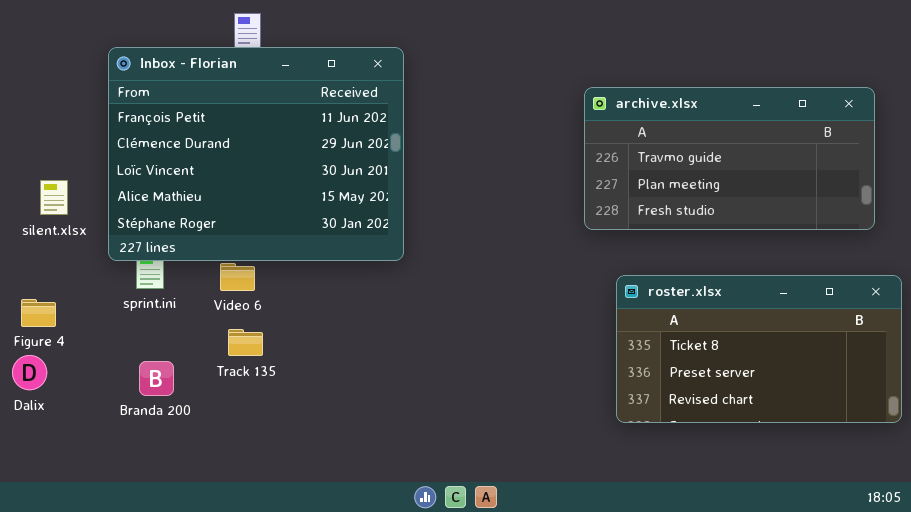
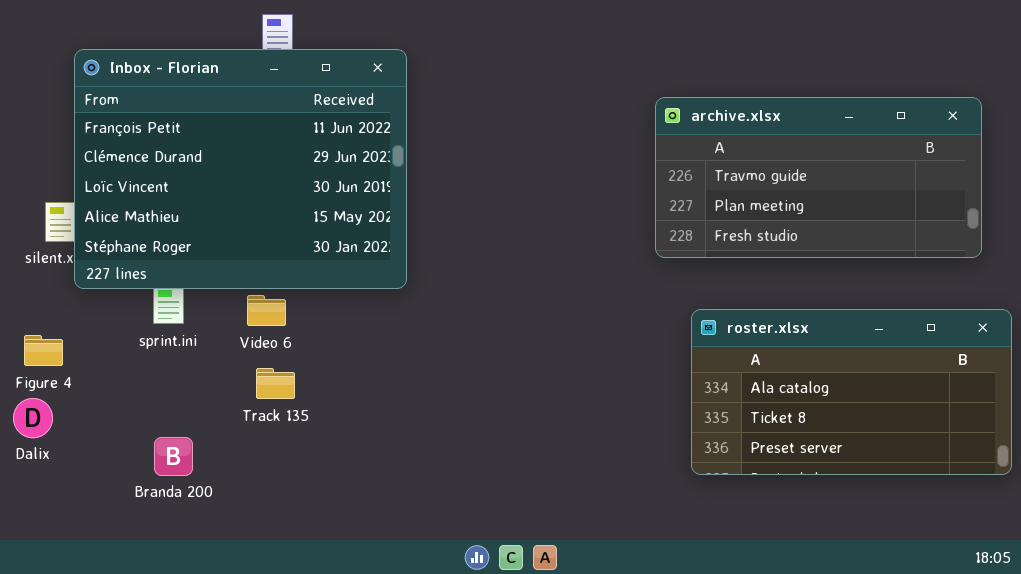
Inbox - Florian: [108,47,404,261] -> [74,49,407,289], moved
roster.xlsx: [616,275,902,423] -> [691,309,1012,475], scrolled up 1 row
Branda 200: [139,361,174,396] -> [154,437,193,476], moved

